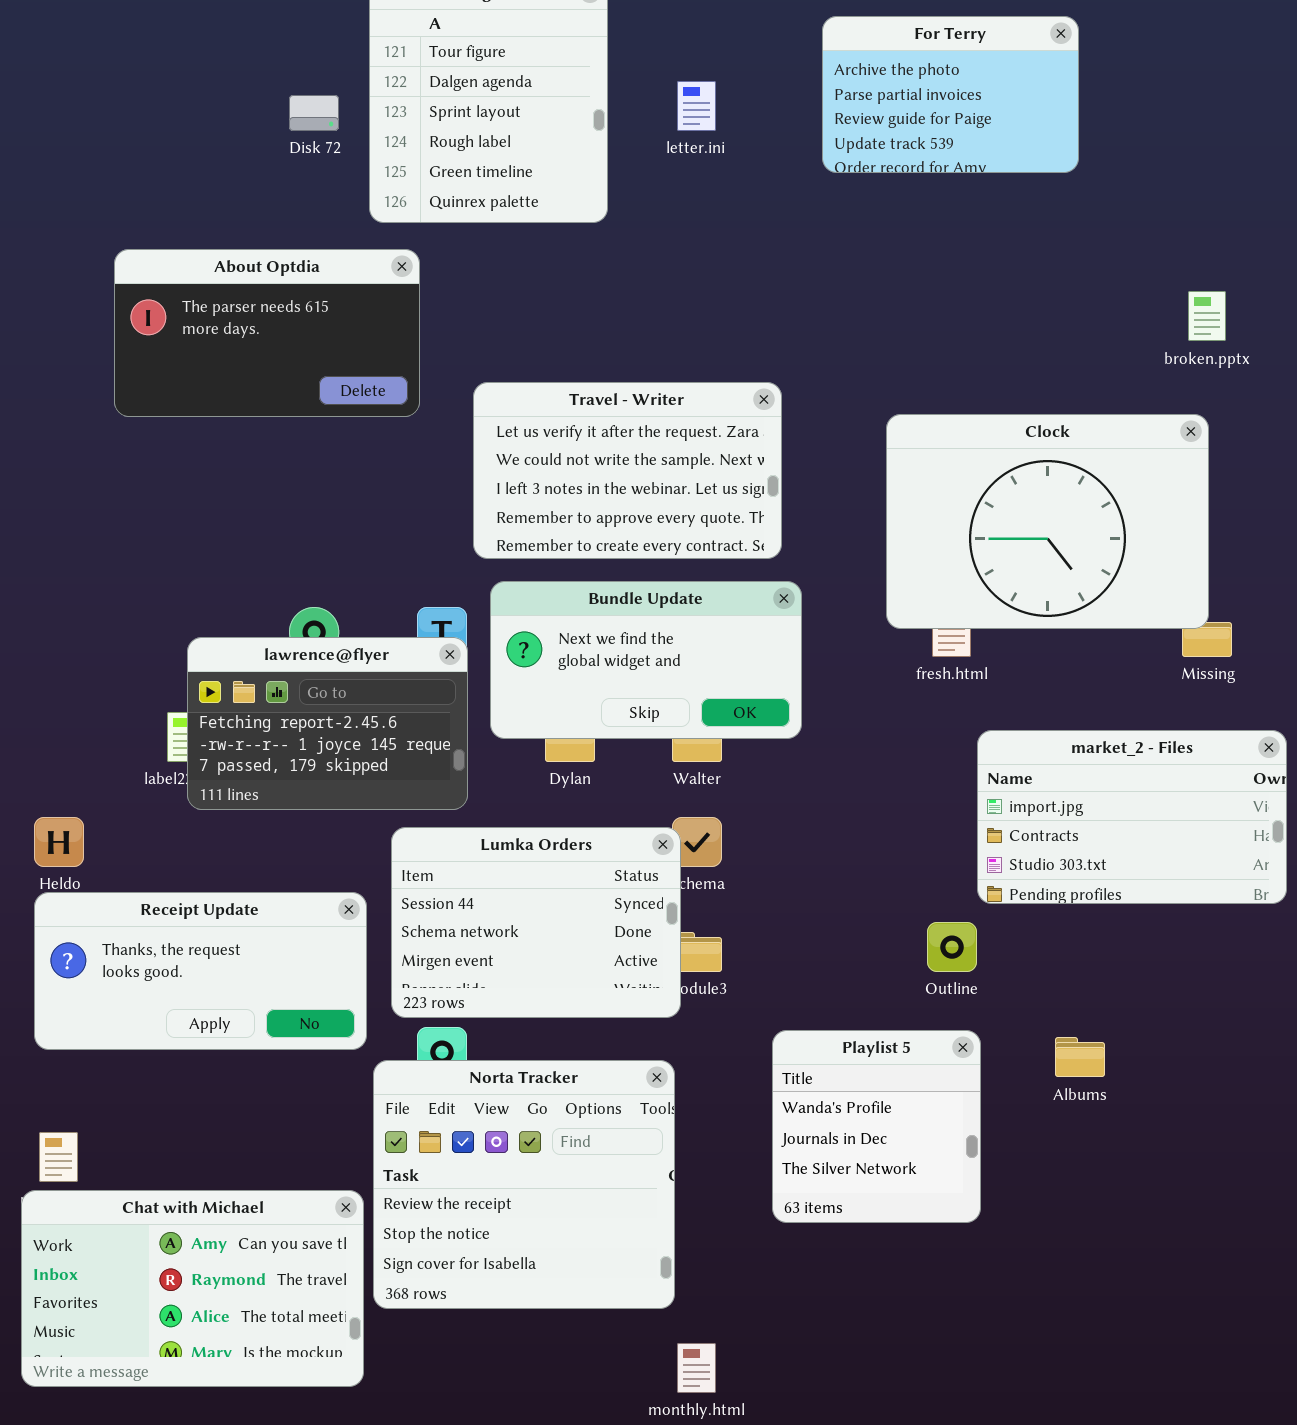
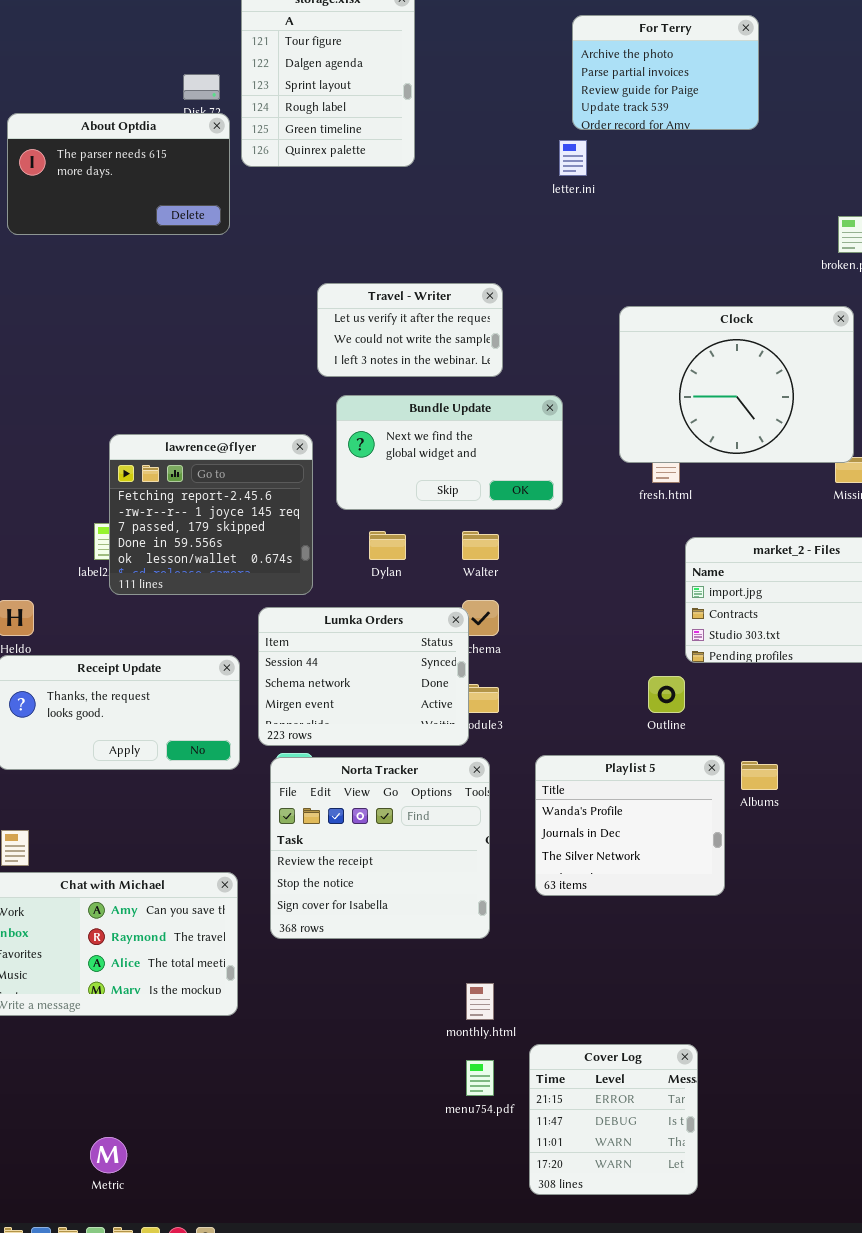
letter.ini: [677,81,716,131] -> [559,140,587,176], moved
About Optdia: [114,249,420,417] -> [7,113,230,235], moved
Travel - Writer: [473,382,782,559] -> [317,283,503,377], resized
Bundle Update: [490,581,802,739] -> [336,395,563,510], moved
lawrence@flyer: [187,637,468,810] -> [109,434,313,595], resized
Playlist 5: [772,1030,981,1223] -> [535,755,725,896], resized
Norta Tracker: [373,1060,675,1309] -> [270,757,490,939], moved

